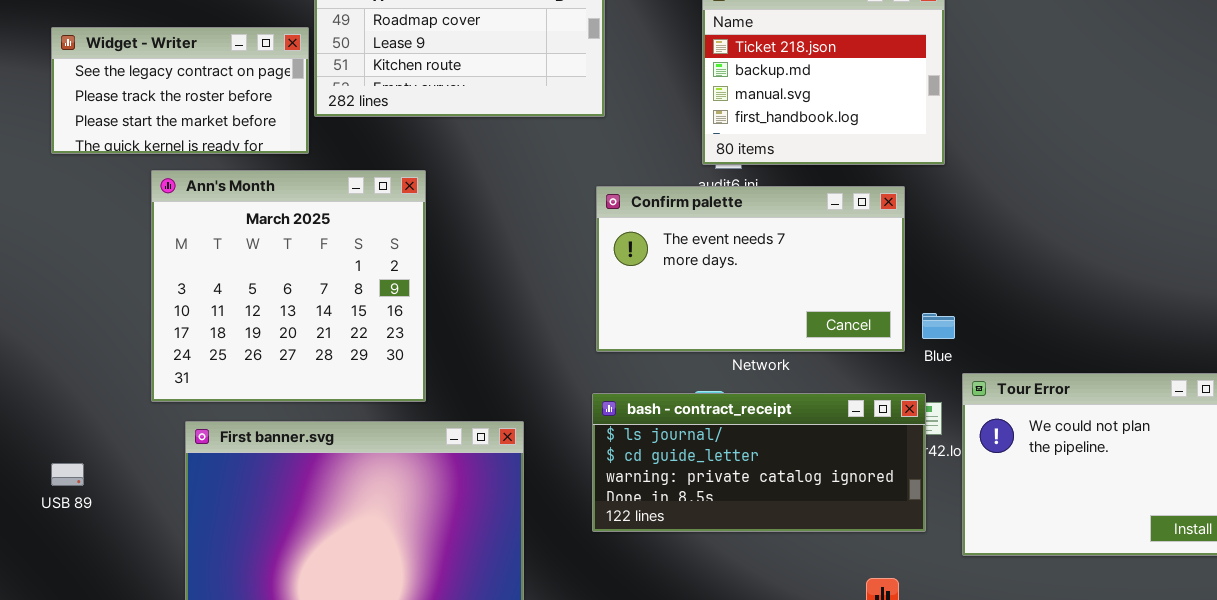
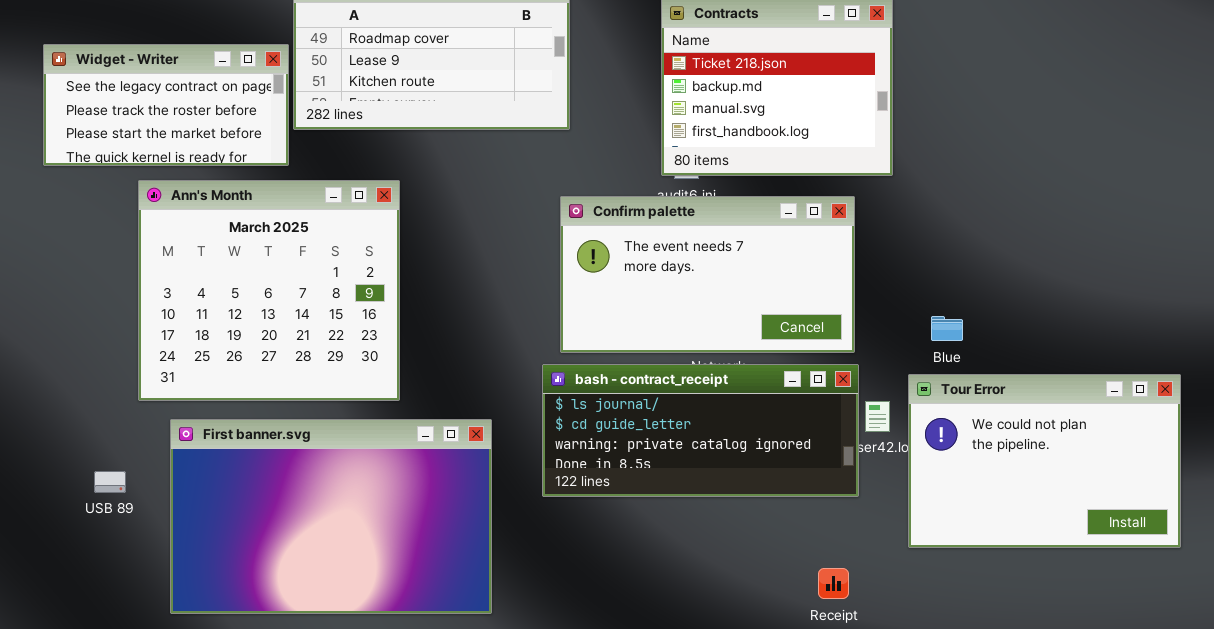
Blue: [922,313,955,339] -> [931,316,963,341], moved
bash - contract_receipt: [592,393,926,532] -> [542,364,859,497], moved
USB 89: [51,463,84,486] -> [94,471,126,493], moved

